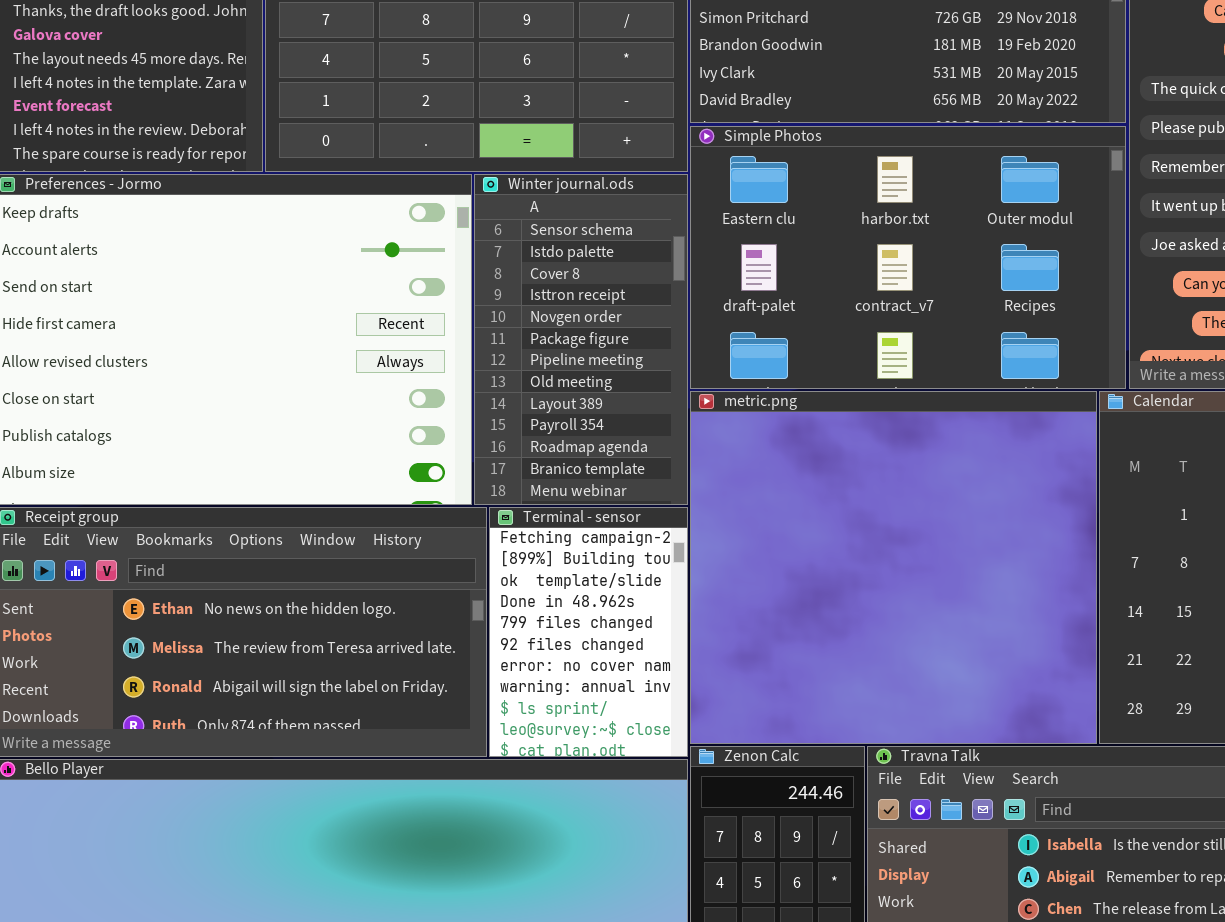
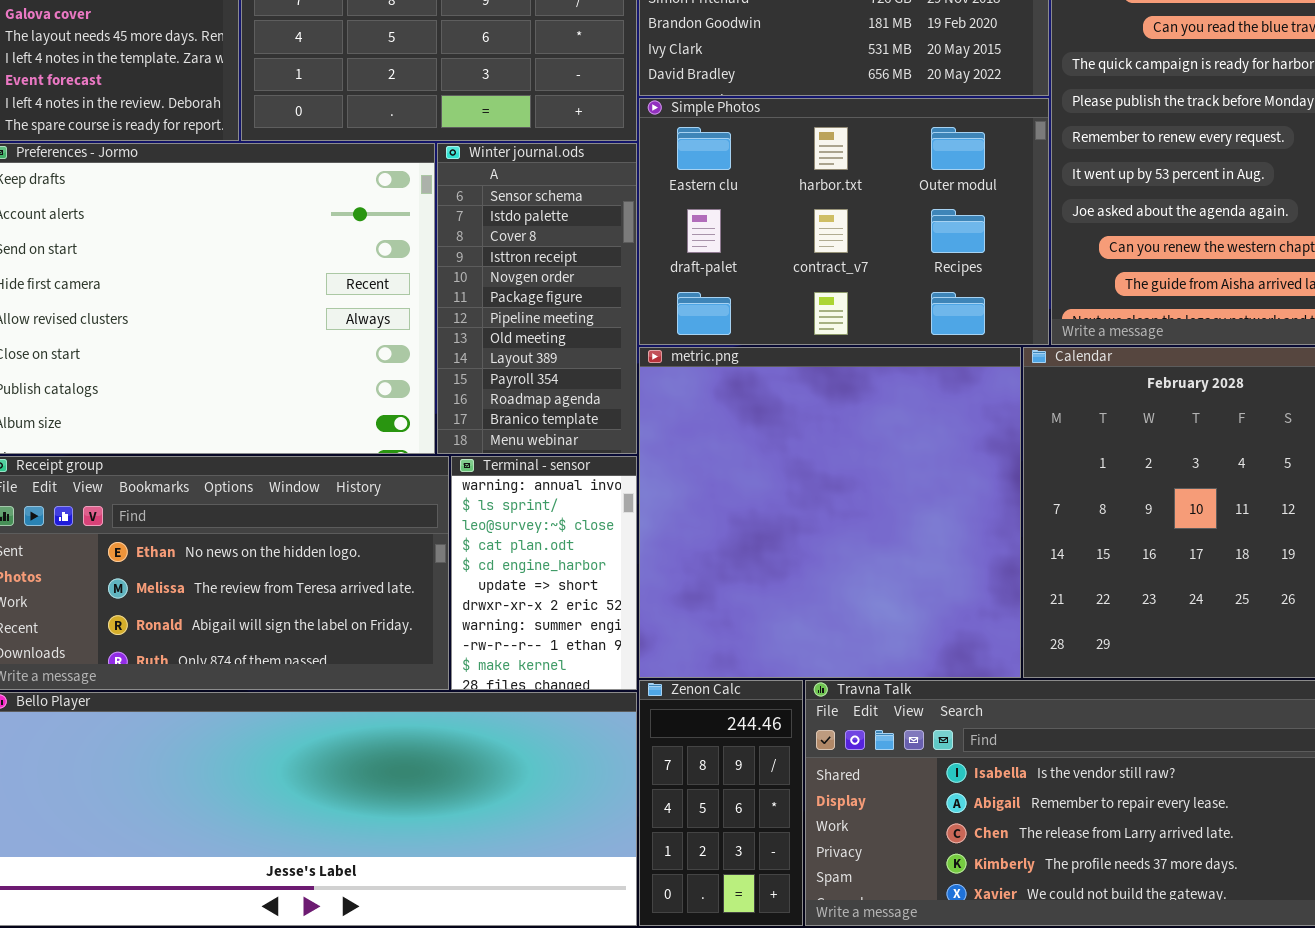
Terminal - sensor: [489,507,688,757] -> [451,456,637,690], scrolled down 7 rows

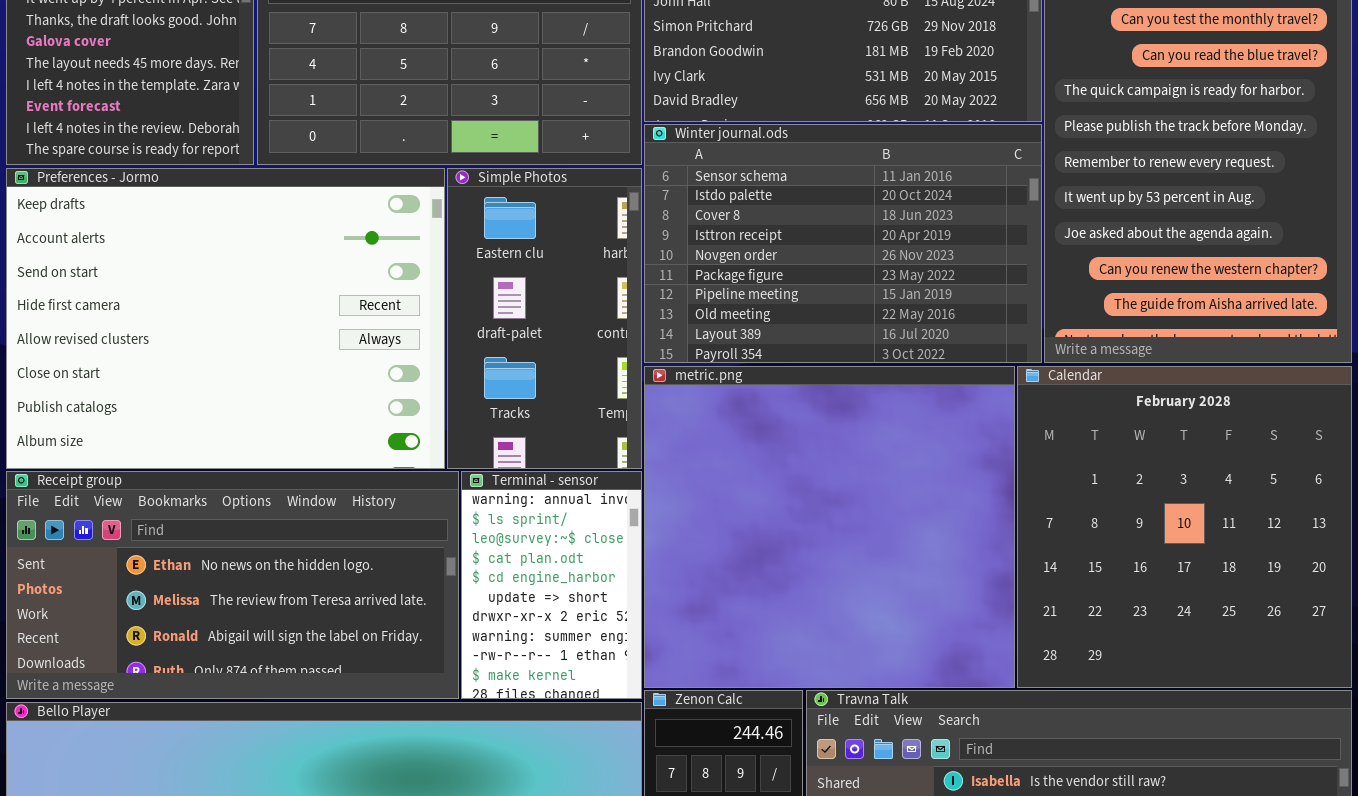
Simple Photos: [639,98,1049,345] -> [447,168,642,469], moved, resized
Winter journal.ods: [437,143,637,454] -> [644,124,1042,363], moved, resized

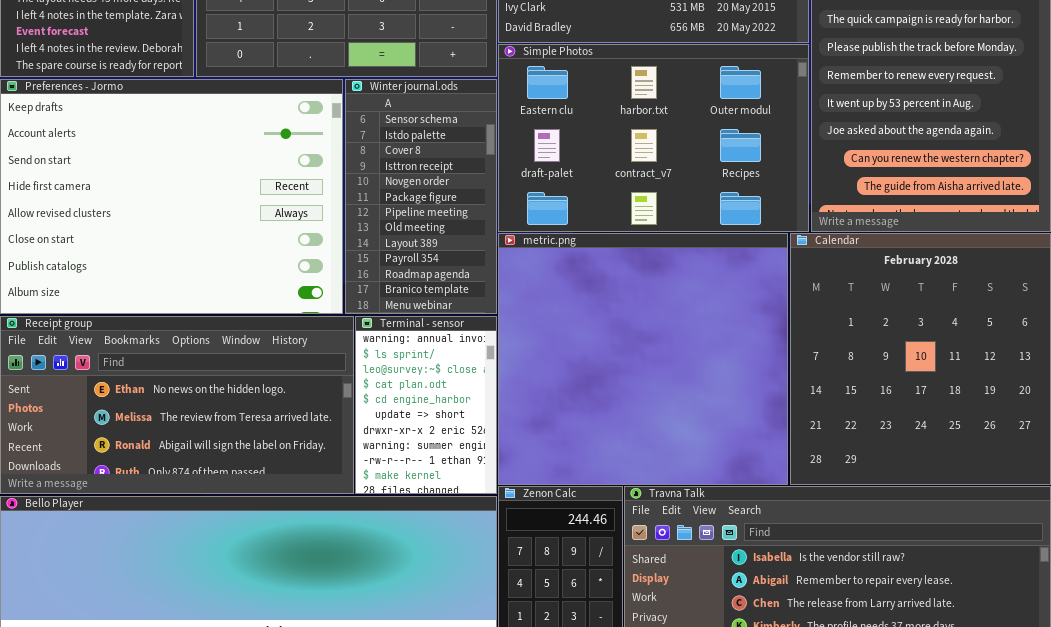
Winter journal.ods: [644,124,1042,363] -> [345,79,497,314], moved, resized
Simple Photos: [447,168,642,469] -> [498,44,809,232], moved, resized

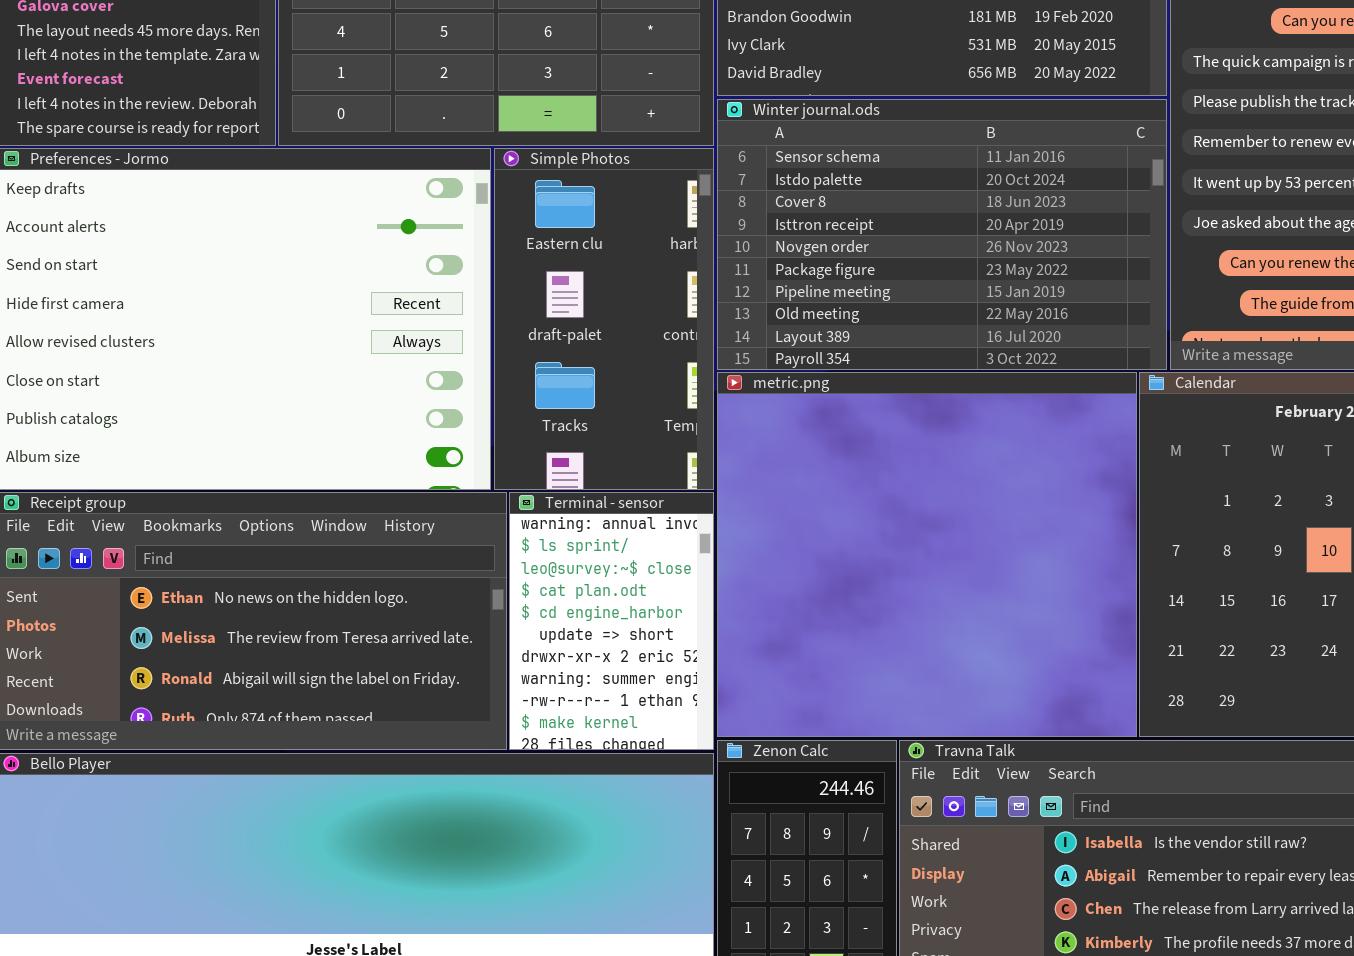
Simple Photos: [498,44,809,232] -> [494,148,714,490], moved, resized
Winter journal.ods: [345,79,497,314] -> [717,99,1167,370], moved, resized

